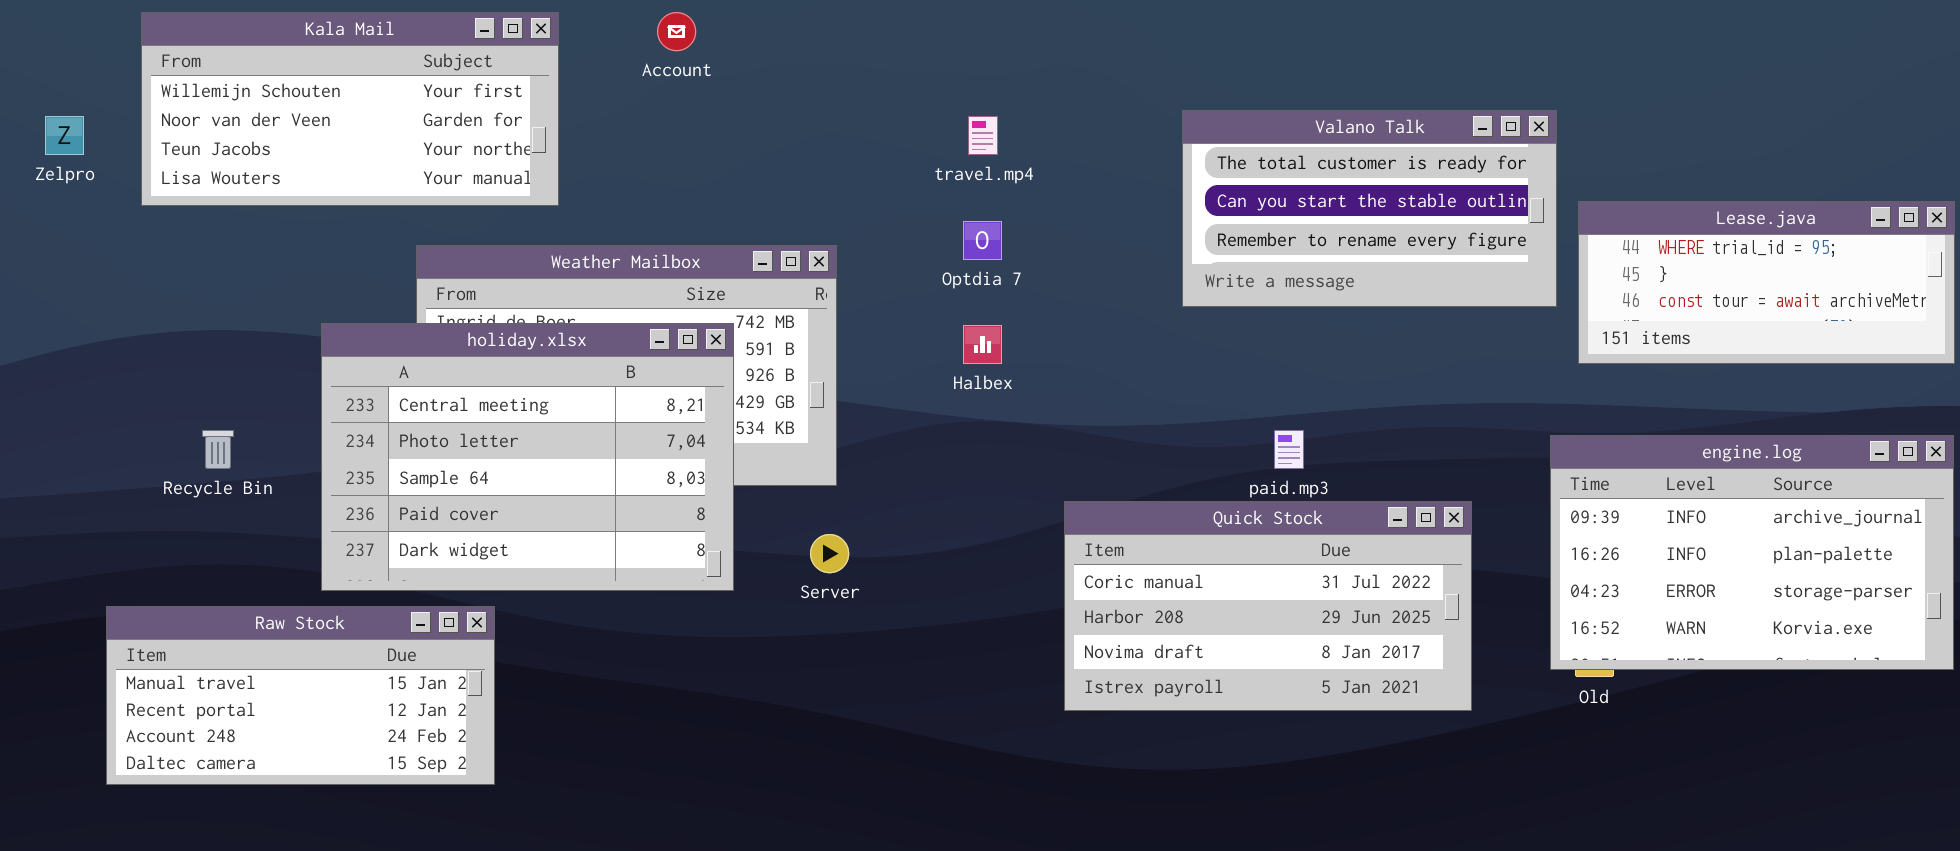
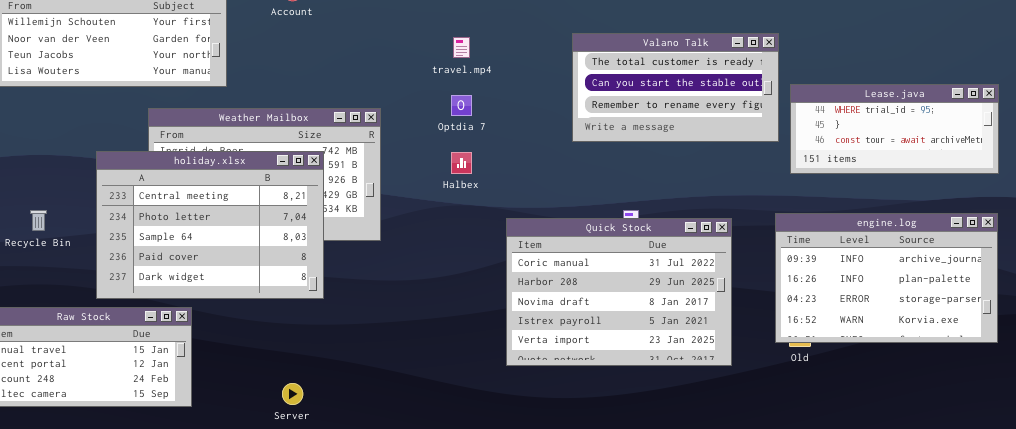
Quick Stock: [1064,501,1472,711] -> [506,218,732,366], resized
Server: [810,534,849,573] -> [282,383,303,405], moved

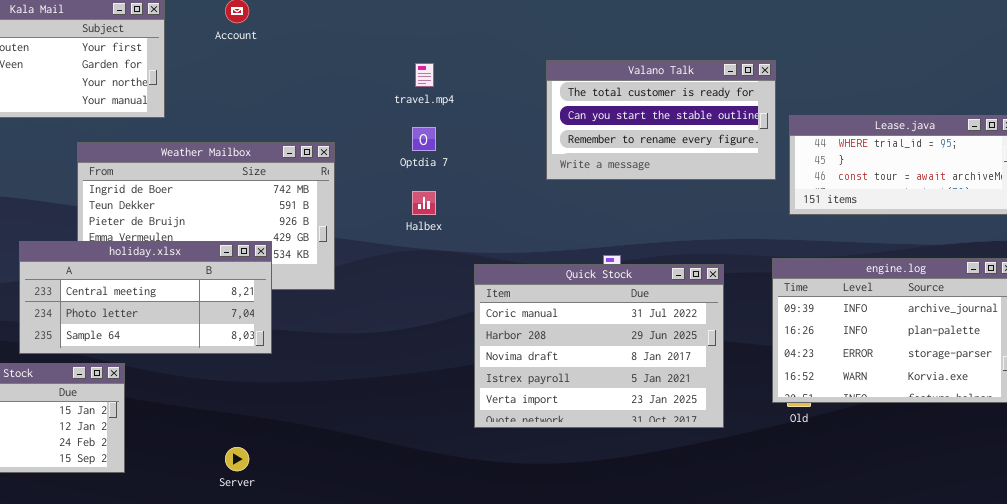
holiday.xlsx: [96,151,324,299] -> [19,241,272,354], resized

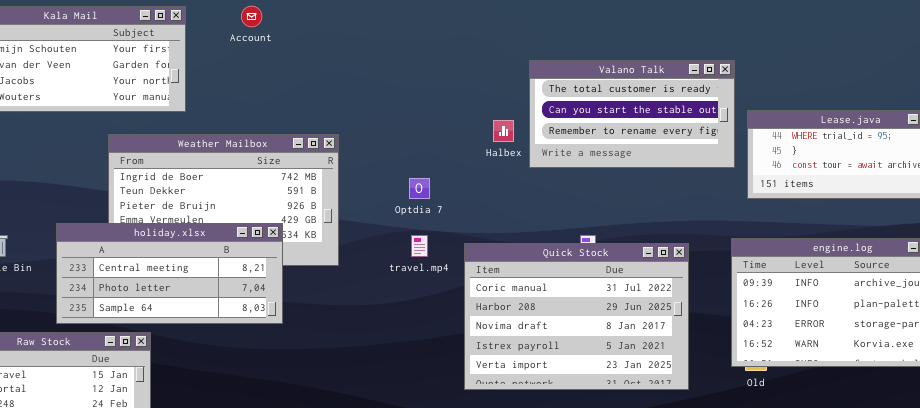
travel.mp4: [415,63,434,87] -> [411,235,428,257], moved
Optdia 7: [412,127,436,151] -> [409,178,430,199], moved
Halbex: [412,191,436,215] -> [493,120,514,142], moved

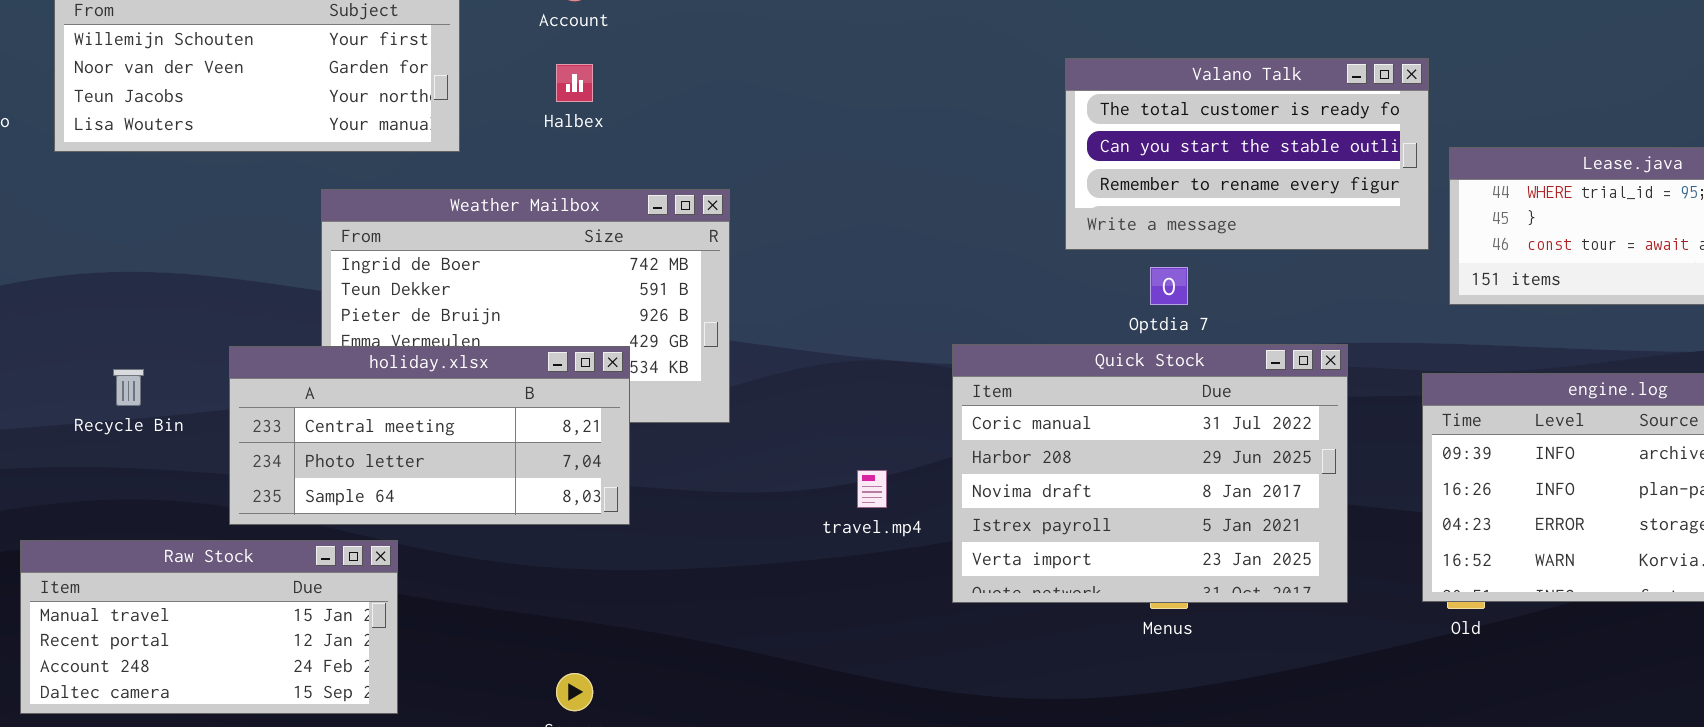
Halbex: [493,120,514,142] -> [556,64,593,102], moved
Optdia 7: [409,178,430,199] -> [1150,267,1188,305], moved
travel.mp4: [411,235,428,257] -> [857,470,887,508], moved
Quick Stock: [464,243,689,390] -> [952,344,1348,603], moved

